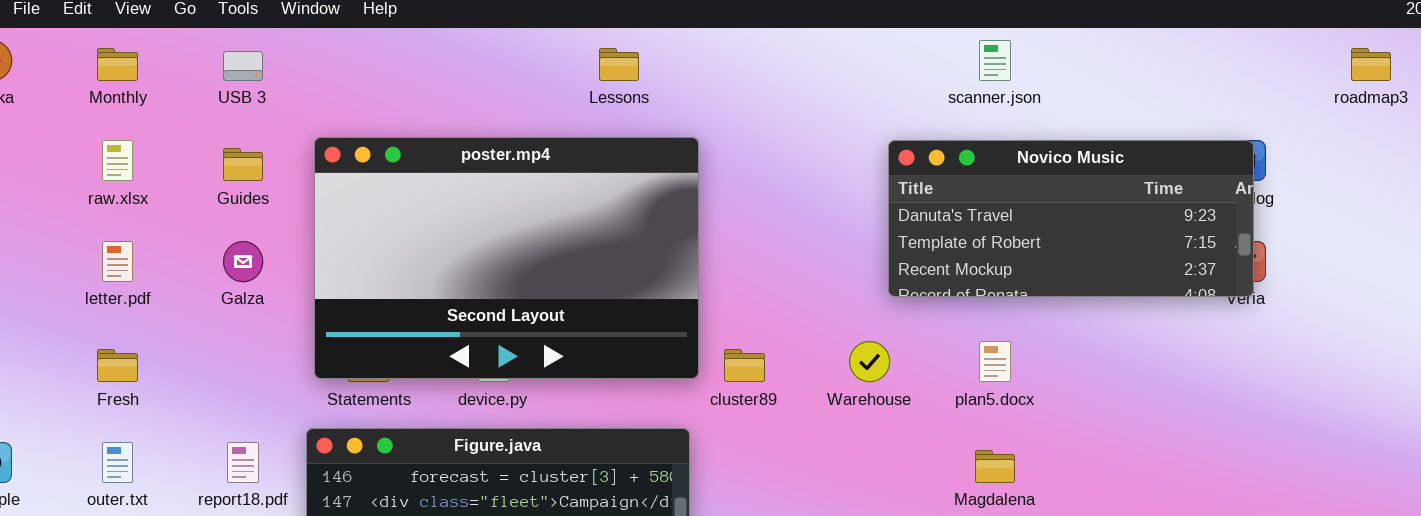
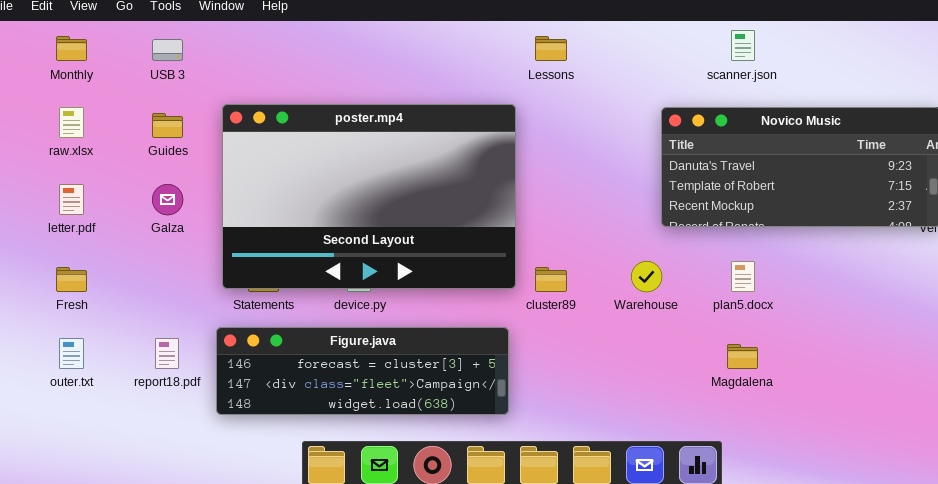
Lessons: [599,48,639,81] -> [535,36,567,61], moved

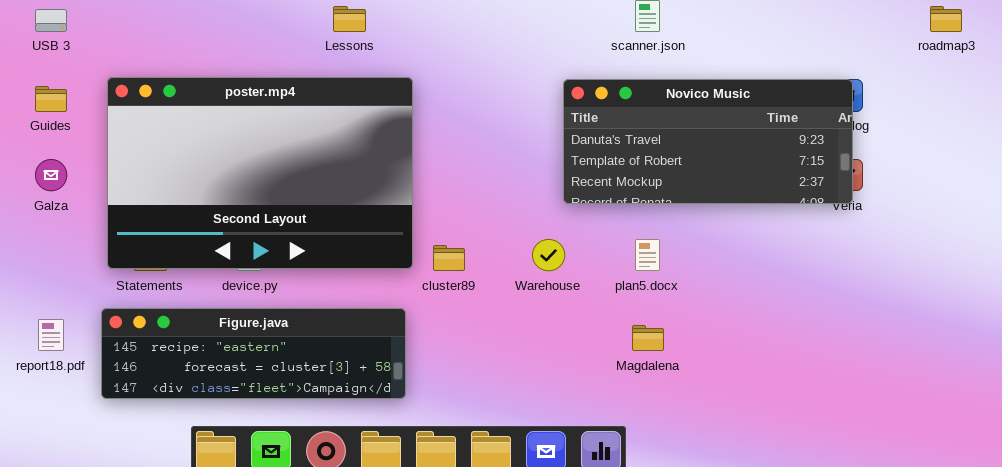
Lessons: [535,36,567,61] -> [333,6,366,32], moved
Figure.java: [216,327,509,415] -> [101,308,406,399], scrolled up 1 row

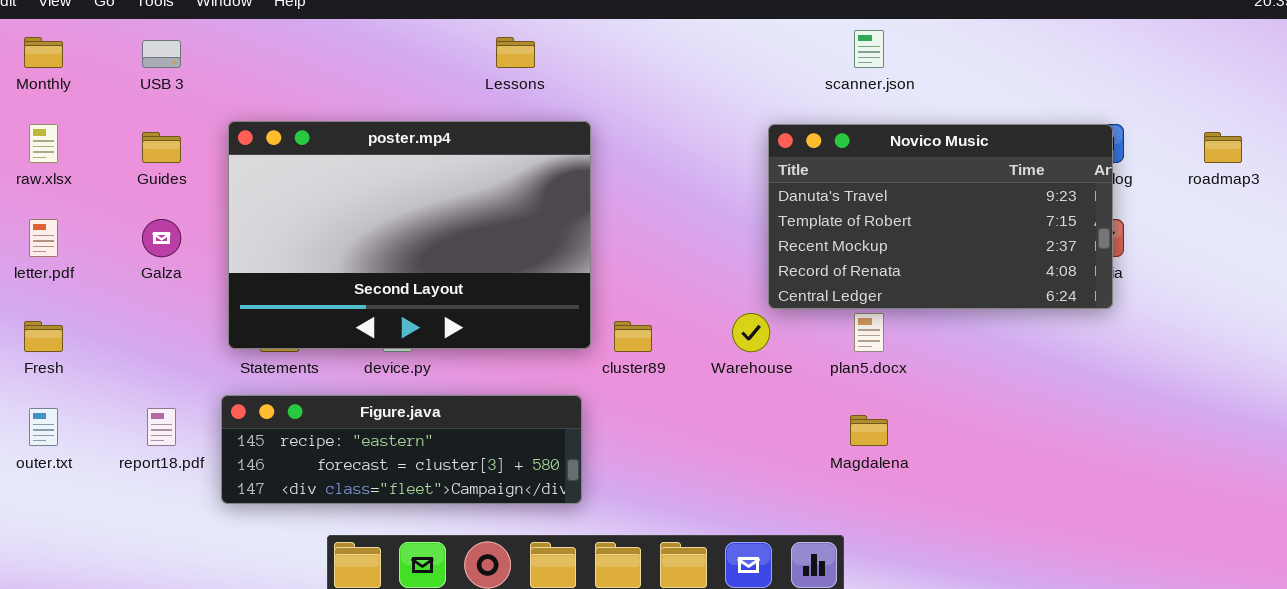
roadmap3: [930,6,962,32] -> [1204,132,1242,163], moved
Novico Music: [563,79,853,204] -> [768,124,1113,309], resized

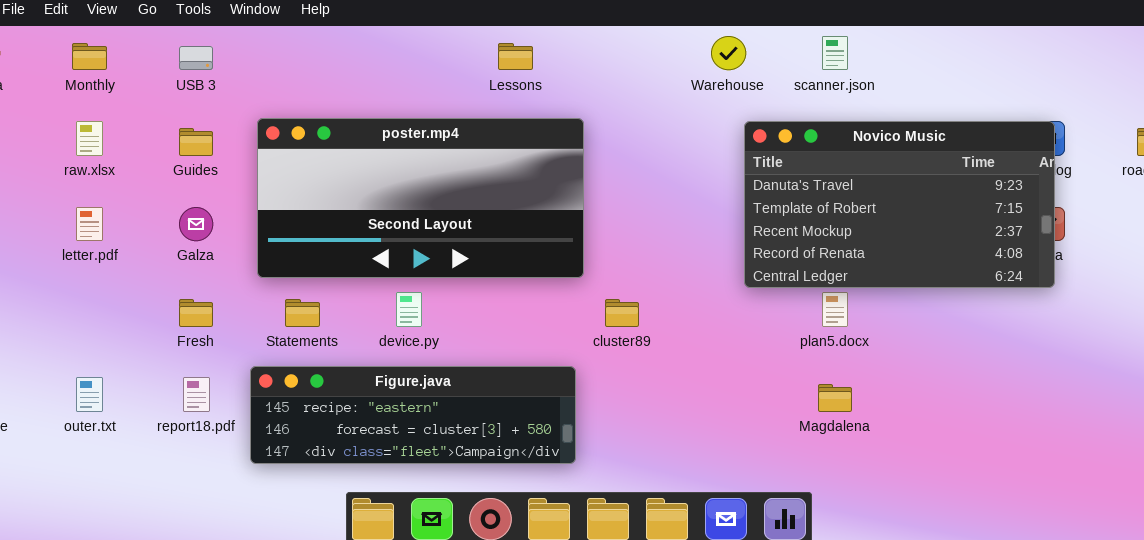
poster.mp4: [228,121,591,349] -> [257,118,584,278], resized
Warehouse: [732,313,770,352] -> [711,36,746,70], moved
Fresh: [24,321,63,352] -> [179,299,213,327], moved

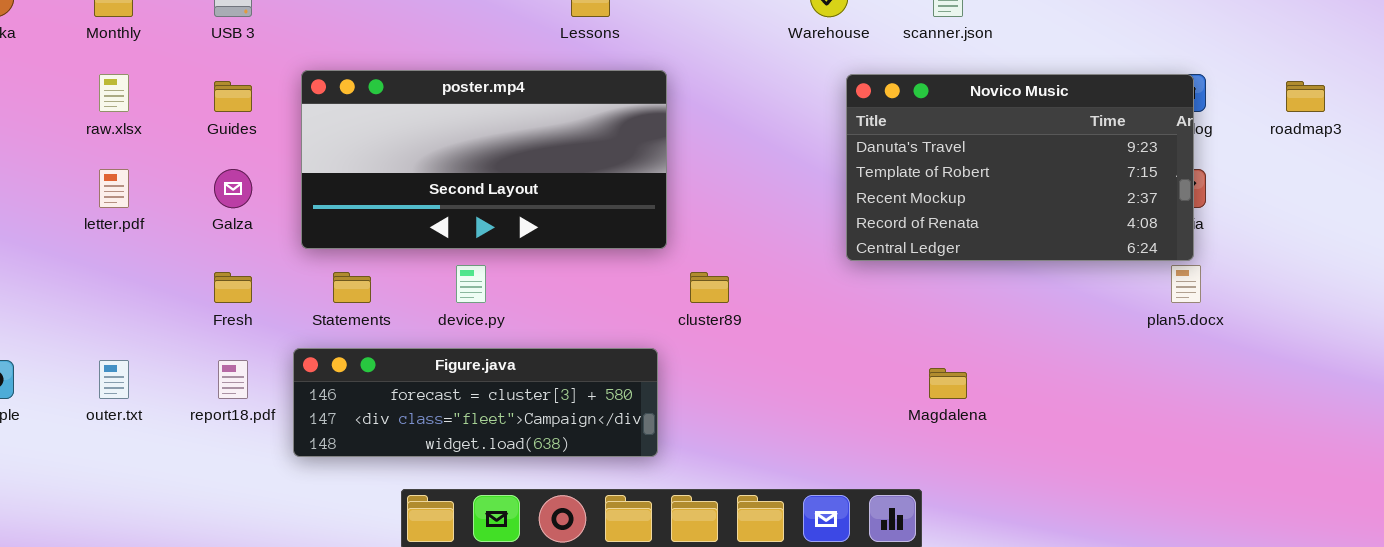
plan5.docx: [822,292,848,327] -> [1171,265,1201,303], moved
Figure.java: [250,366,576,464] -> [293,348,658,457], scrolled down 1 row

